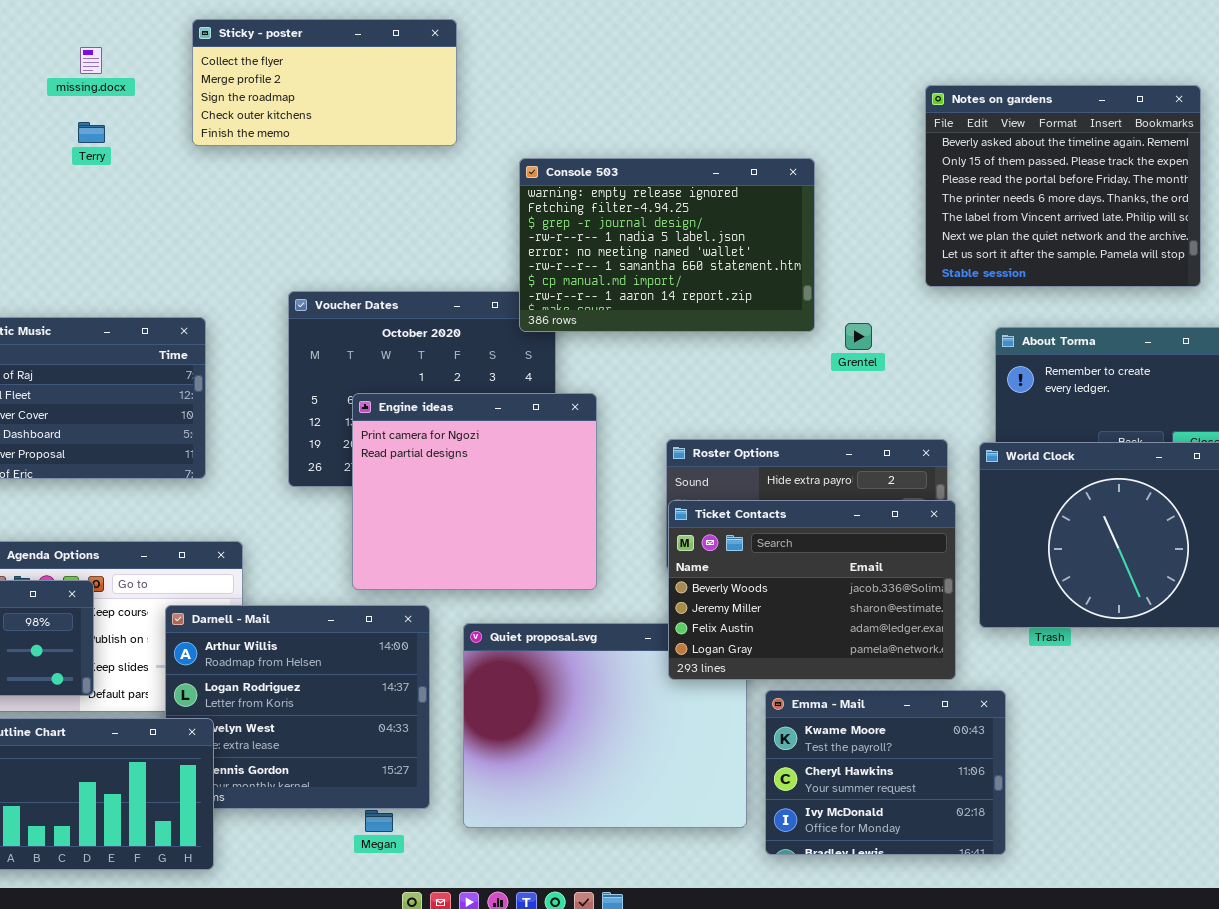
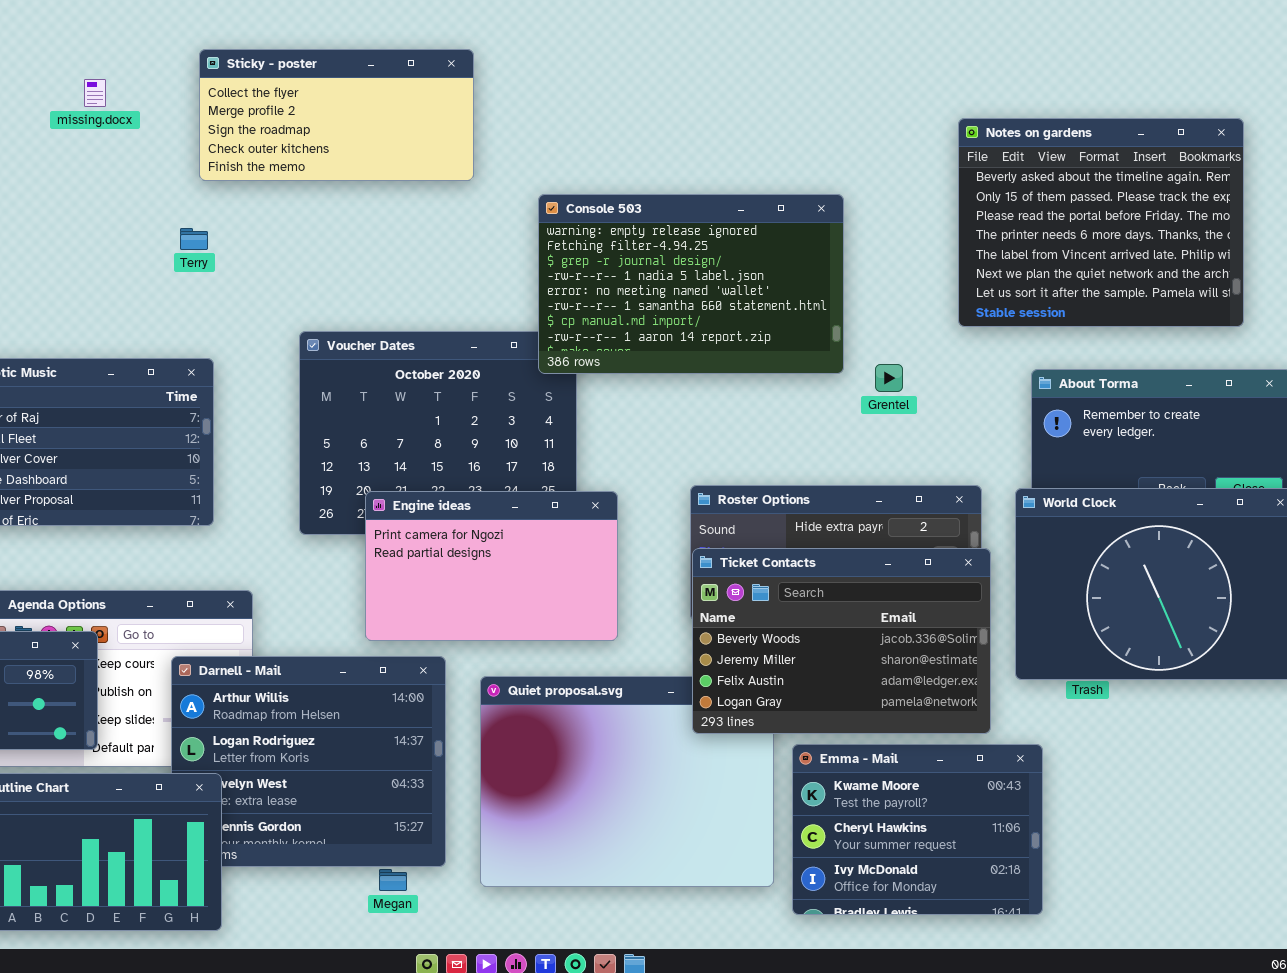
Terry: [78,122,105,143] -> [180,228,208,250], moved
Engine ideas: [352,393,597,590] -> [365,491,618,641], resized

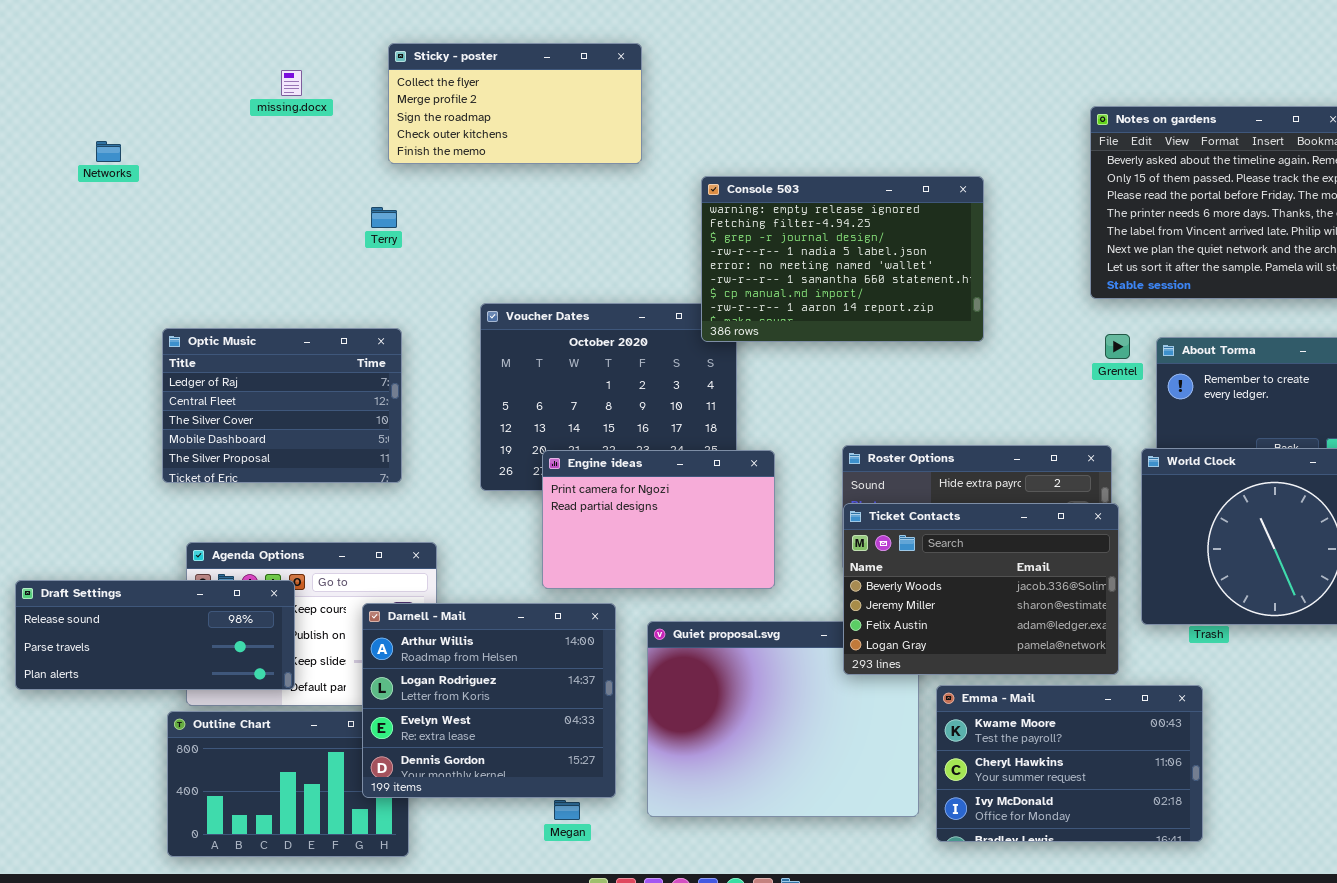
Grentel: [875,364,903,392] -> [1105,334,1130,359], moved
Darnell - Mail: [171,656,446,867] -> [362,603,616,798], raised
Emma - Mail: [792,744,1043,915] -> [936,685,1203,842], resized

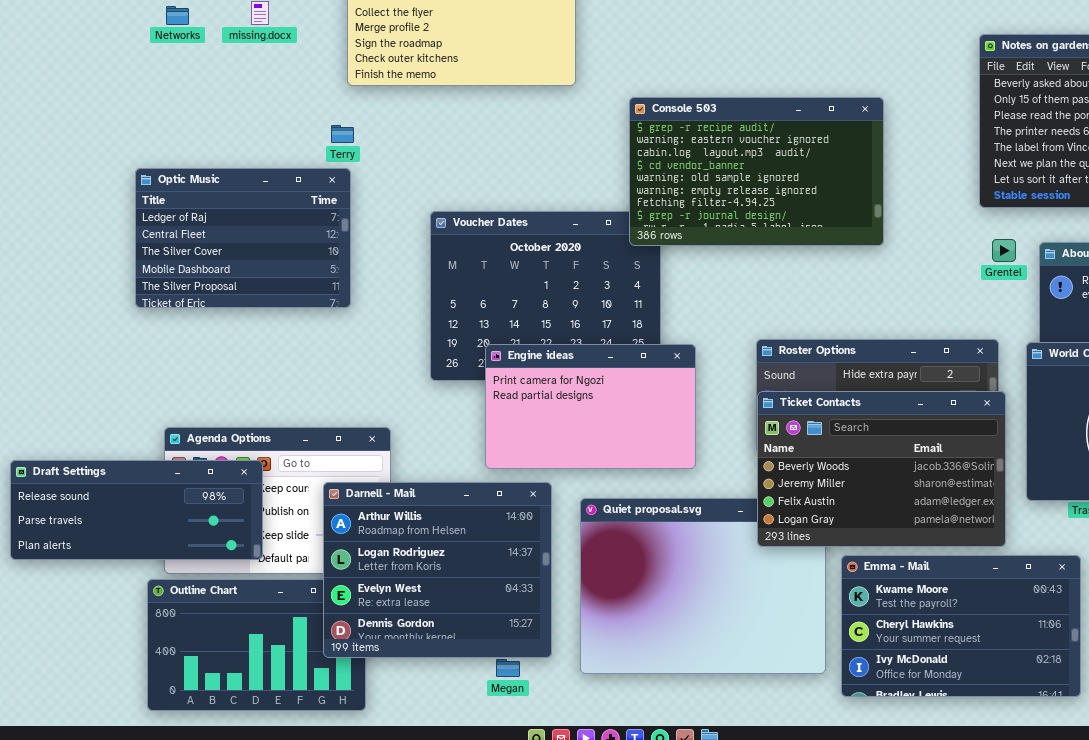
Networks: [96,141,121,162] -> [166,6,189,25], moved
Console 503: [701,176,984,342] -> [629,97,884,246], scrolled up 5 rows
Optic Music: [162,328,402,483] -> [135,168,351,308], moved

